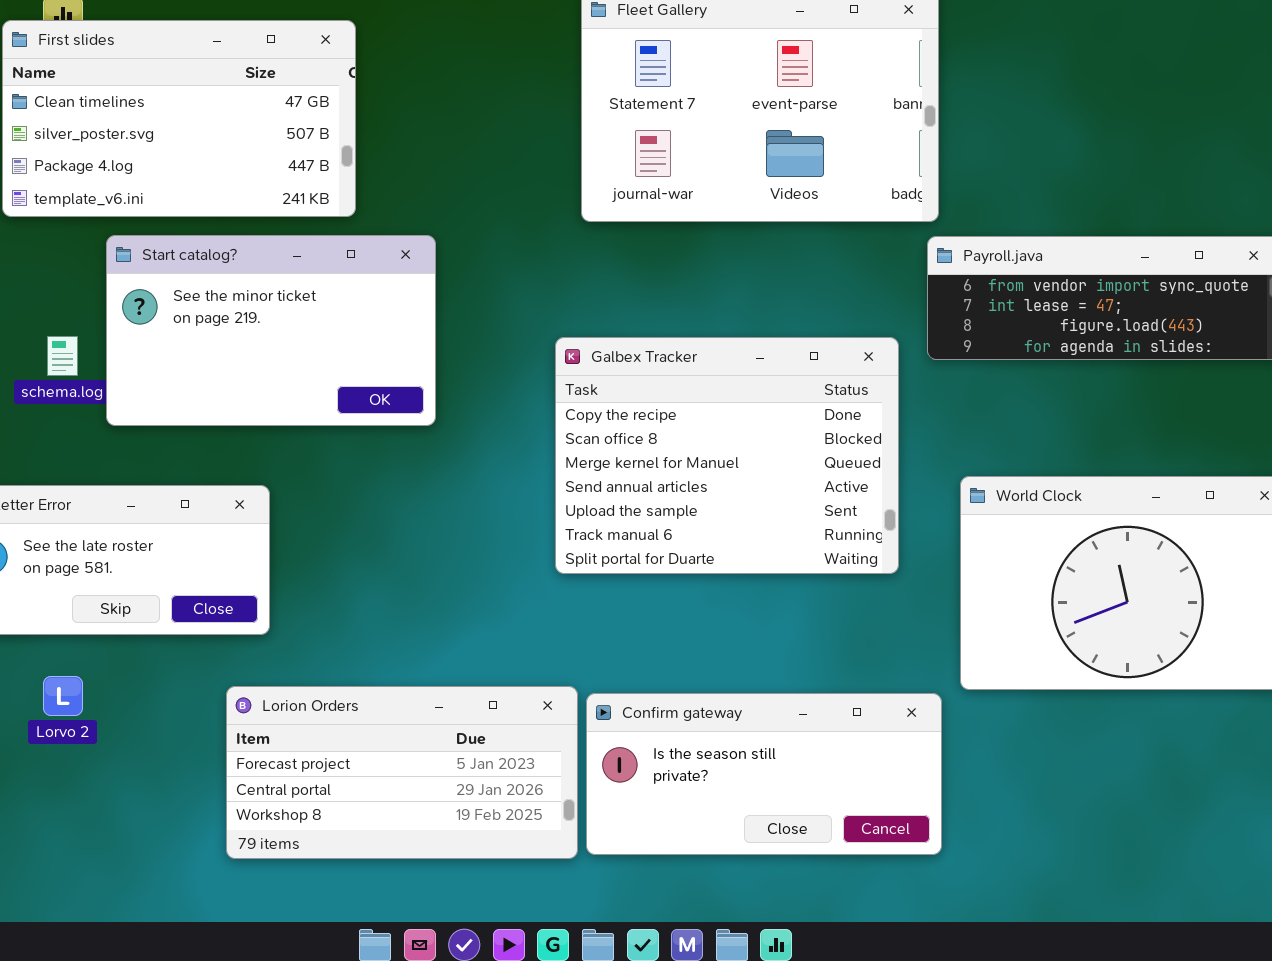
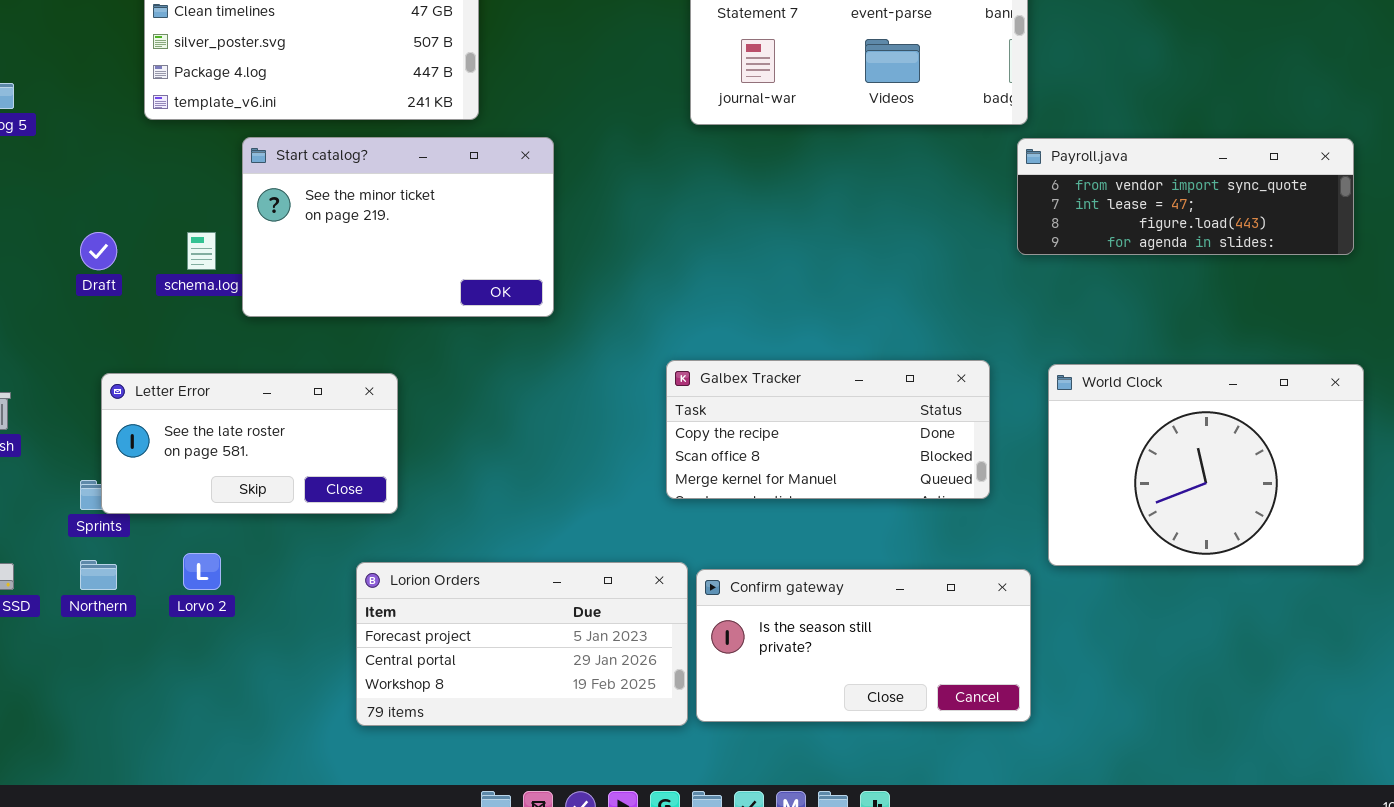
Galbex Tracker: [555,337,899,574] -> [666,360,990,499], moved, resized

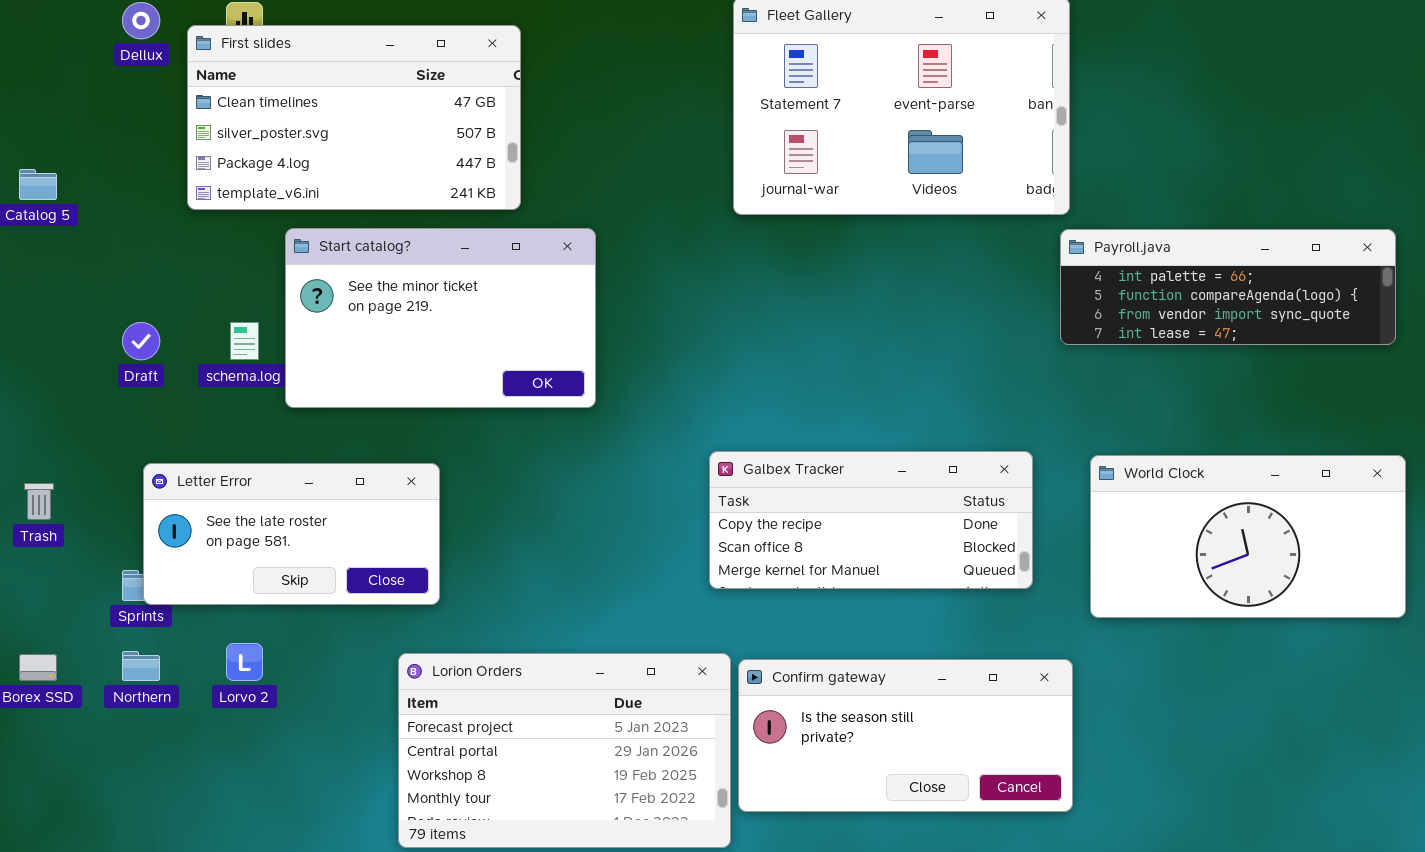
Payroll.java: [1017,138,1354,255] -> [1060,229,1396,345], scrolled up 2 rows
World Clock: [1048,364,1364,566] -> [1090,455,1406,618], resized
Lorion Orders: [356,562,688,726] -> [398,653,731,848], resized

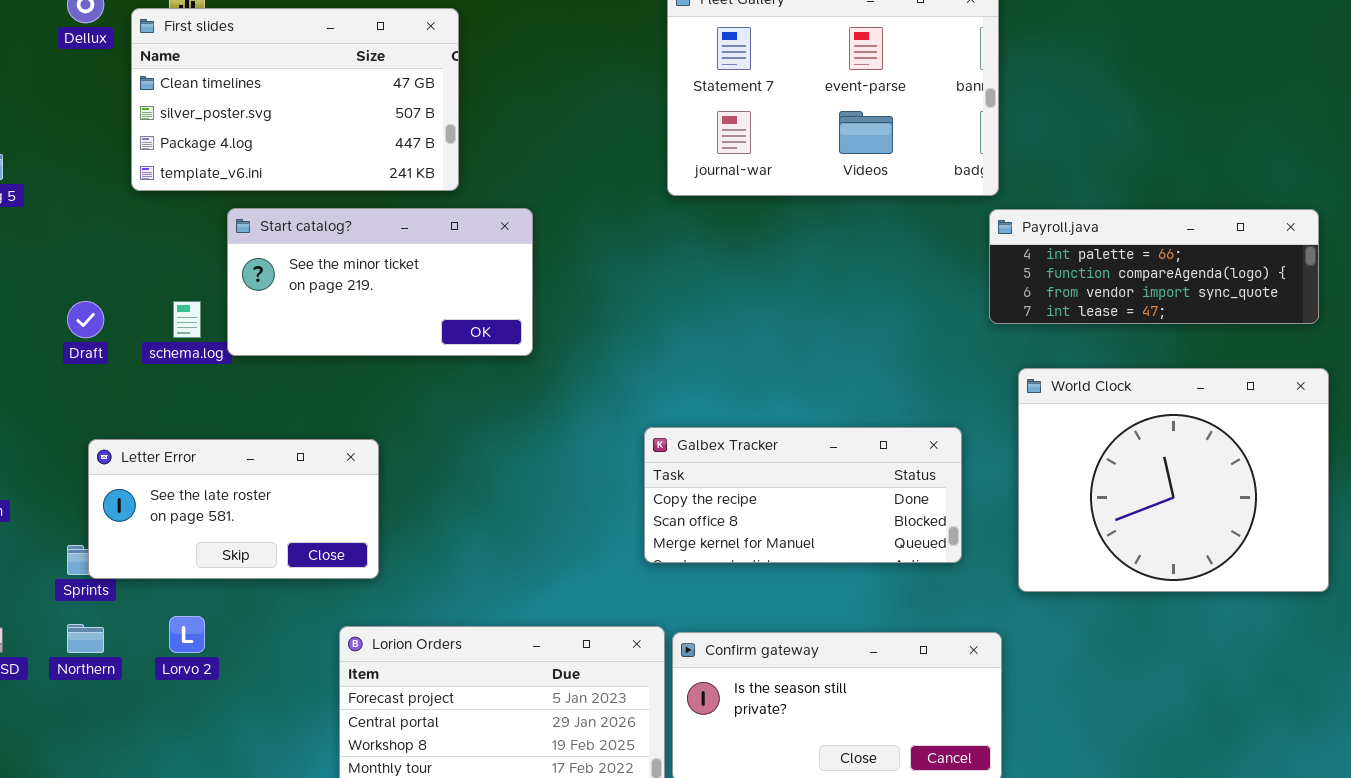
Start catalog?: [285,228,596,408] -> [227,208,533,356], resized
World Clock: [1090,455,1406,618] -> [1018,368,1329,592], resized

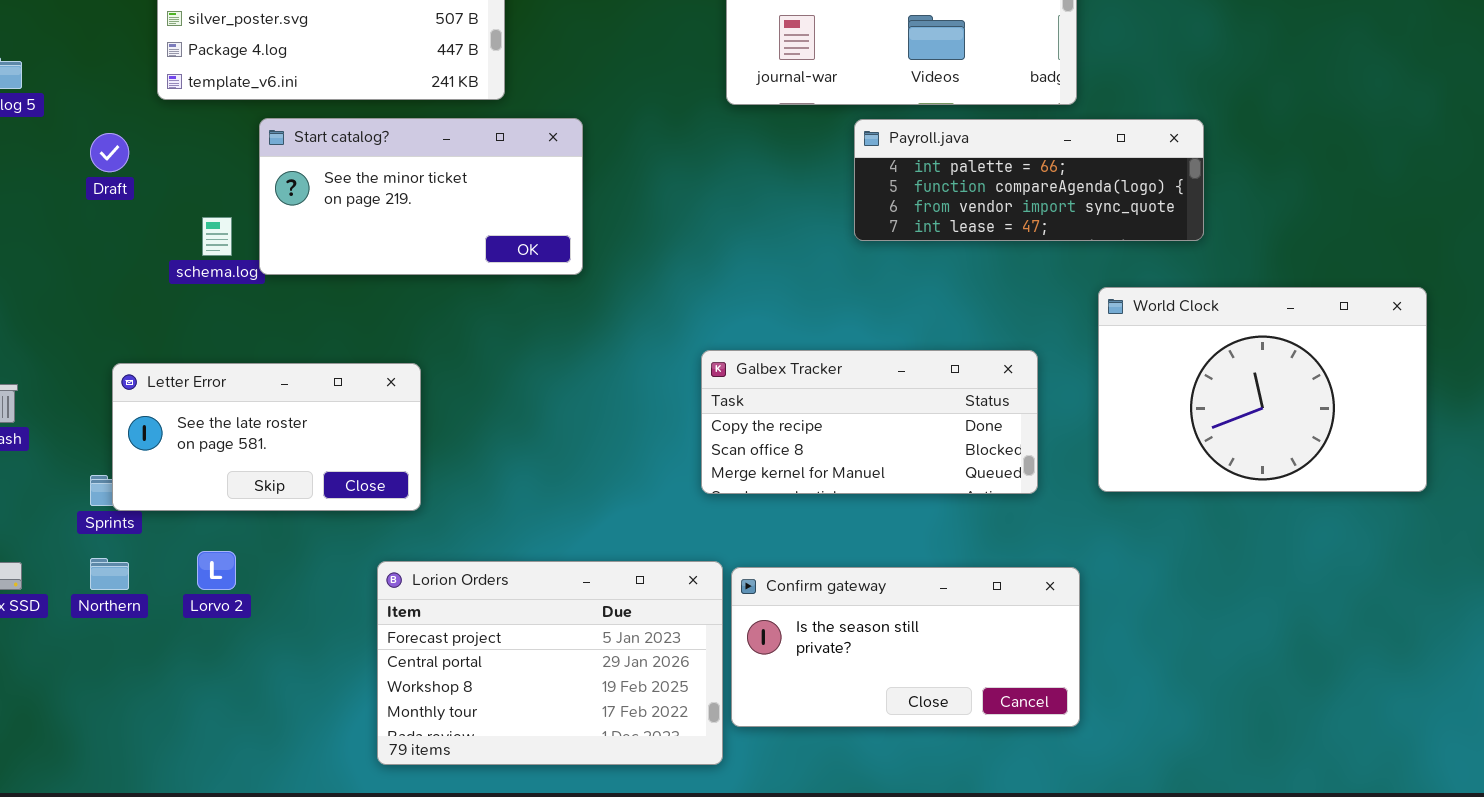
Payroll.java: [989,209,1319,324] -> [854,119,1204,241], moved
Draft: [67,301,104,338] -> [90,133,129,172], moved
World Clock: [1018,368,1329,592] -> [1098,287,1427,492], resized

